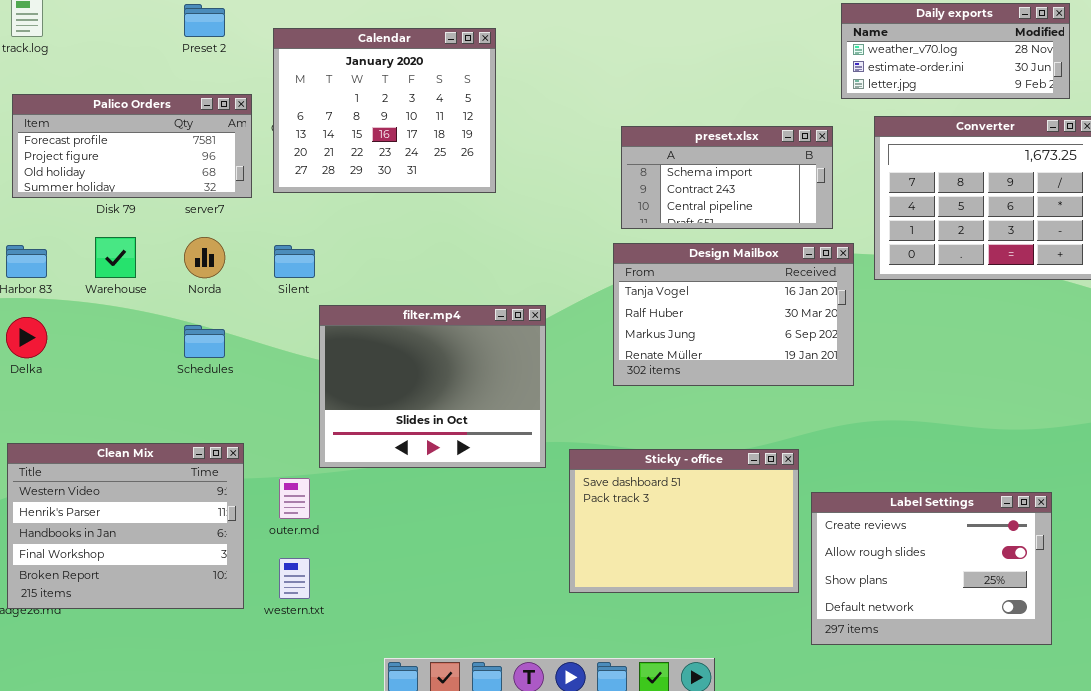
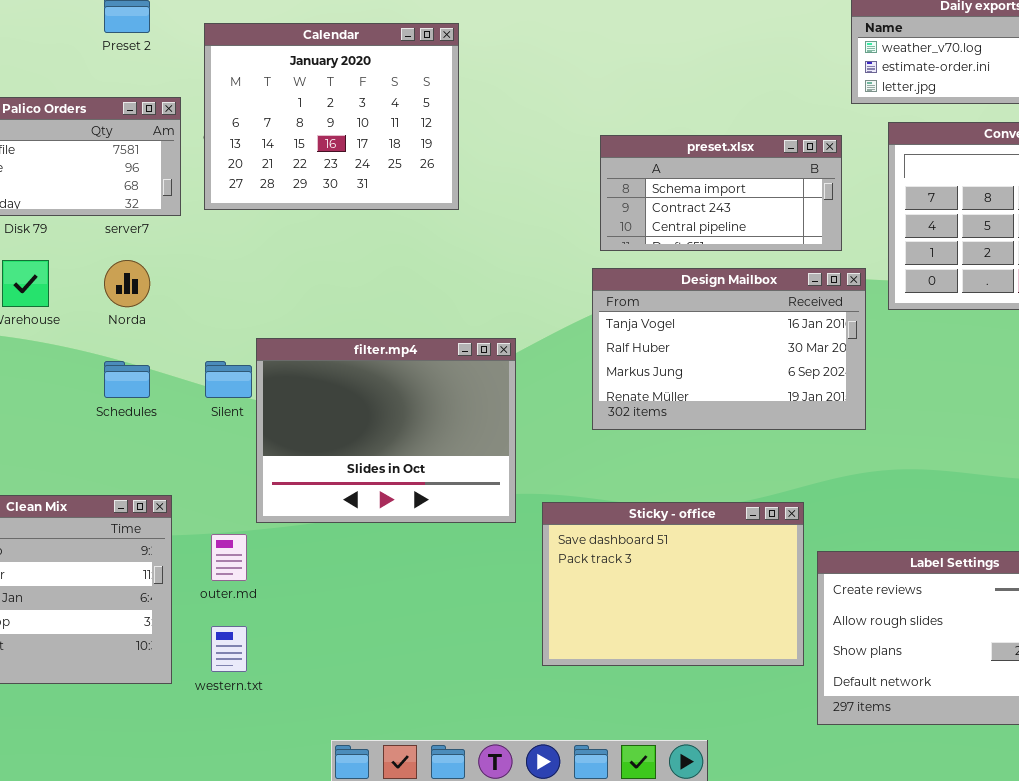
Silent: [274,245,315,278] -> [205,361,252,398], moved

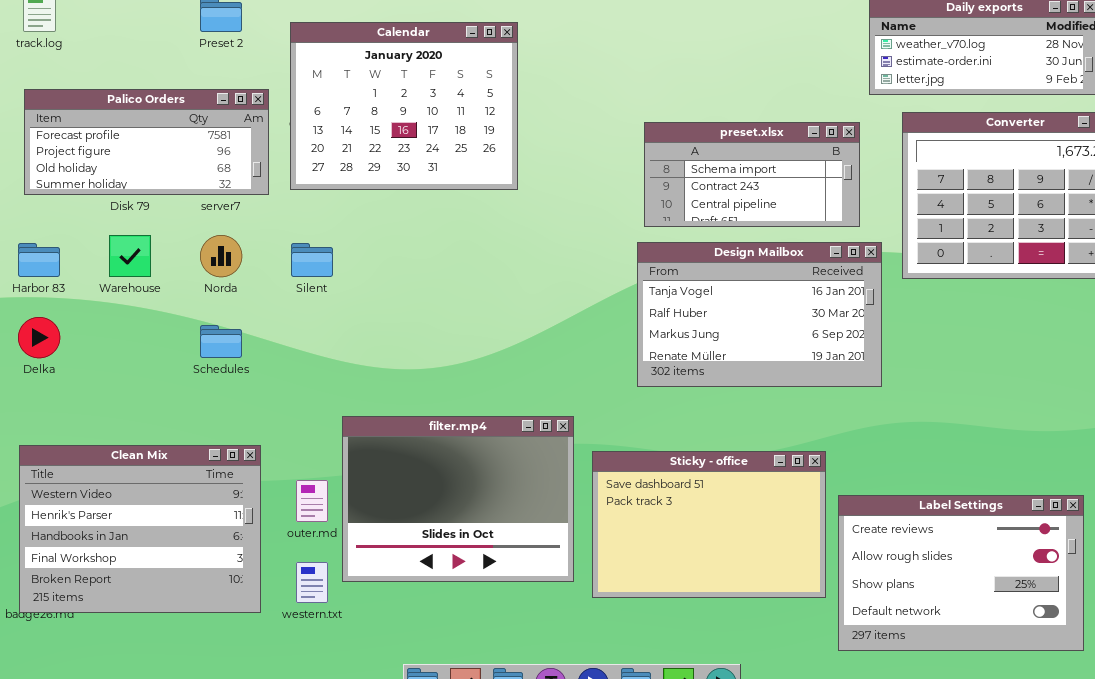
filter.mp4: [256,338,516,523] -> [342,416,574,582], moved
Silent: [205,361,252,398] -> [291,243,333,277], moved

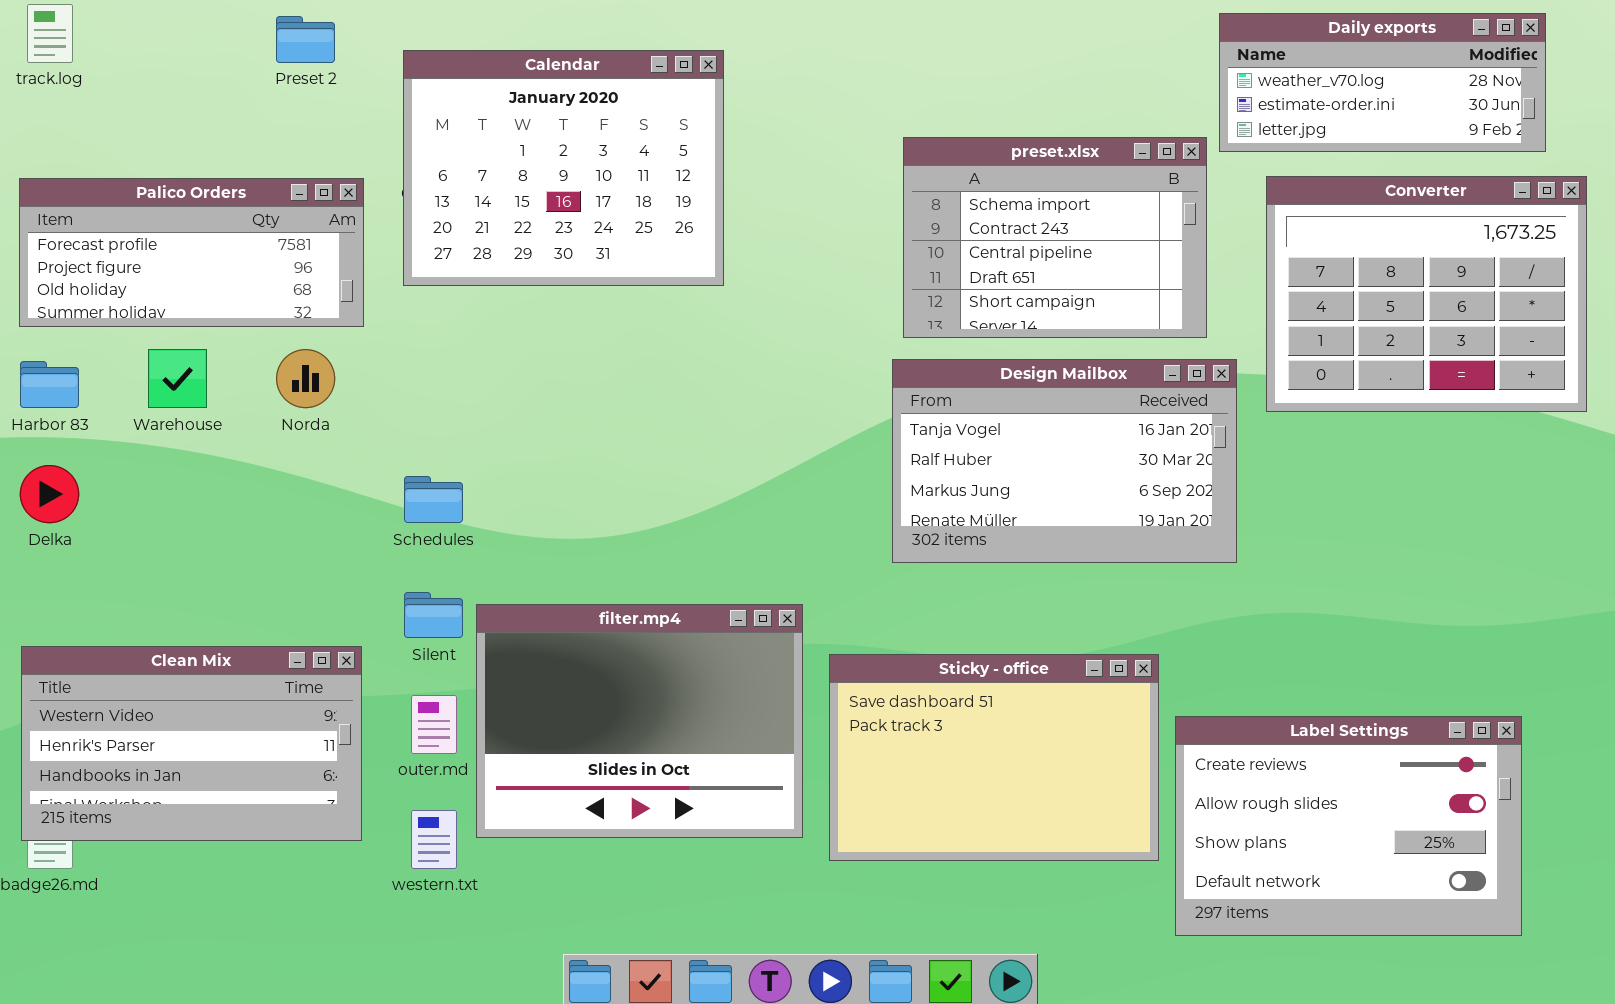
Palico Orders: [24,89,269,195] -> [19,178,364,327], moved
preset.xlsx: [644,122,860,227] -> [903,137,1207,338], resized
Silent: [291,243,333,277] -> [404,592,463,638], moved
Schedules: [200,325,242,358] -> [404,476,463,523], moved
Clean Mix: [19,445,261,613] -> [21,646,362,841], resized

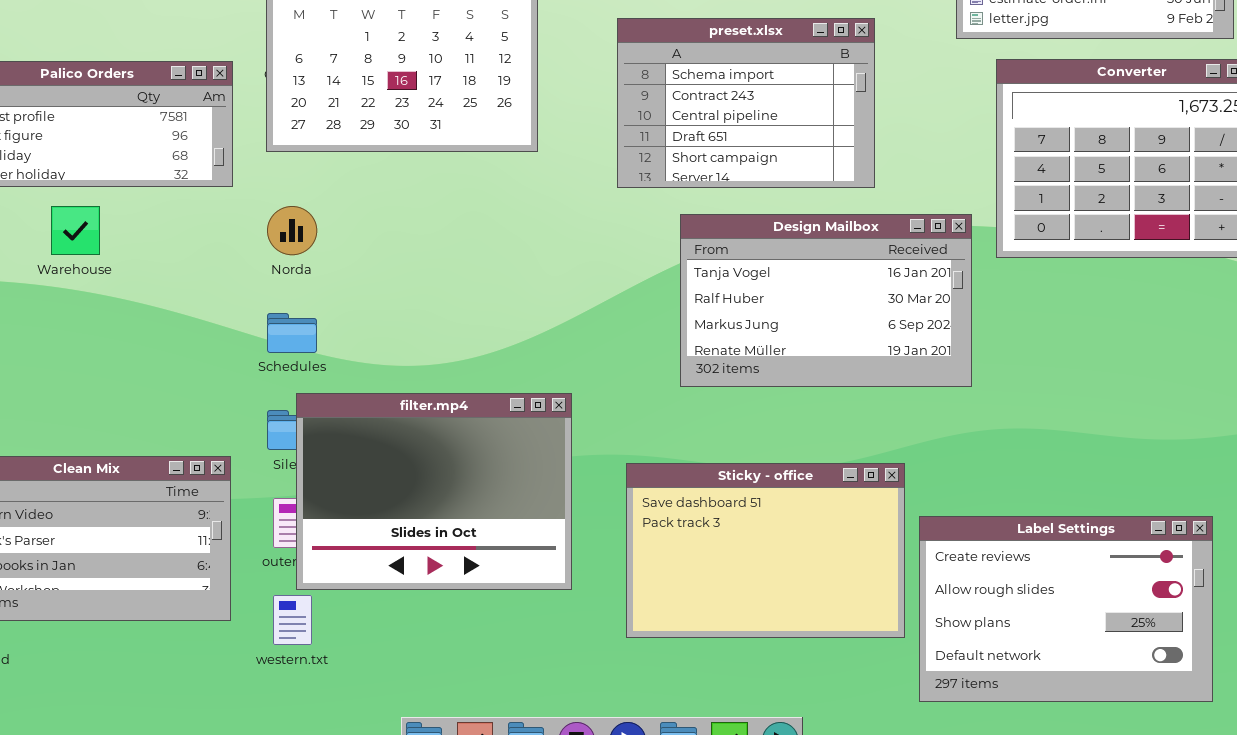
preset.xlsx: [903,137,1207,338] -> [617,18,875,188], moved
Norda: [276,349,335,408] -> [267,206,317,255], moved
filter.mp4: [476,604,803,838] -> [296,393,572,590], moved

